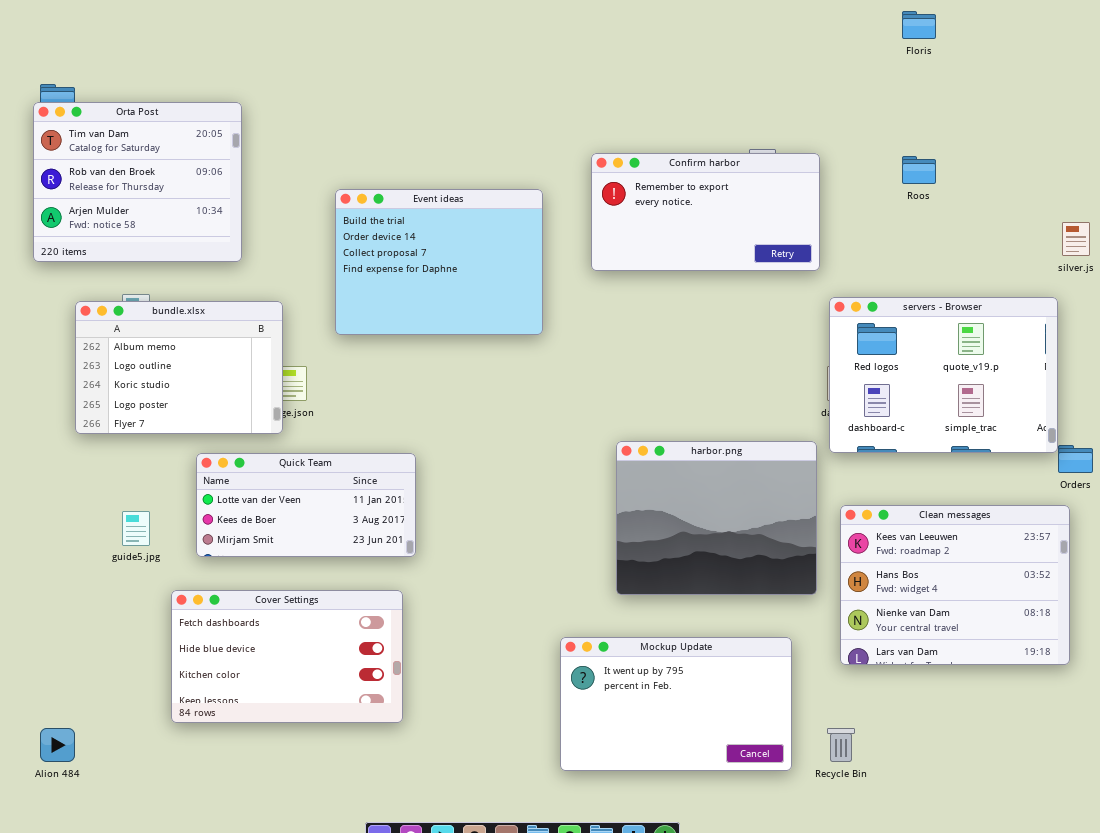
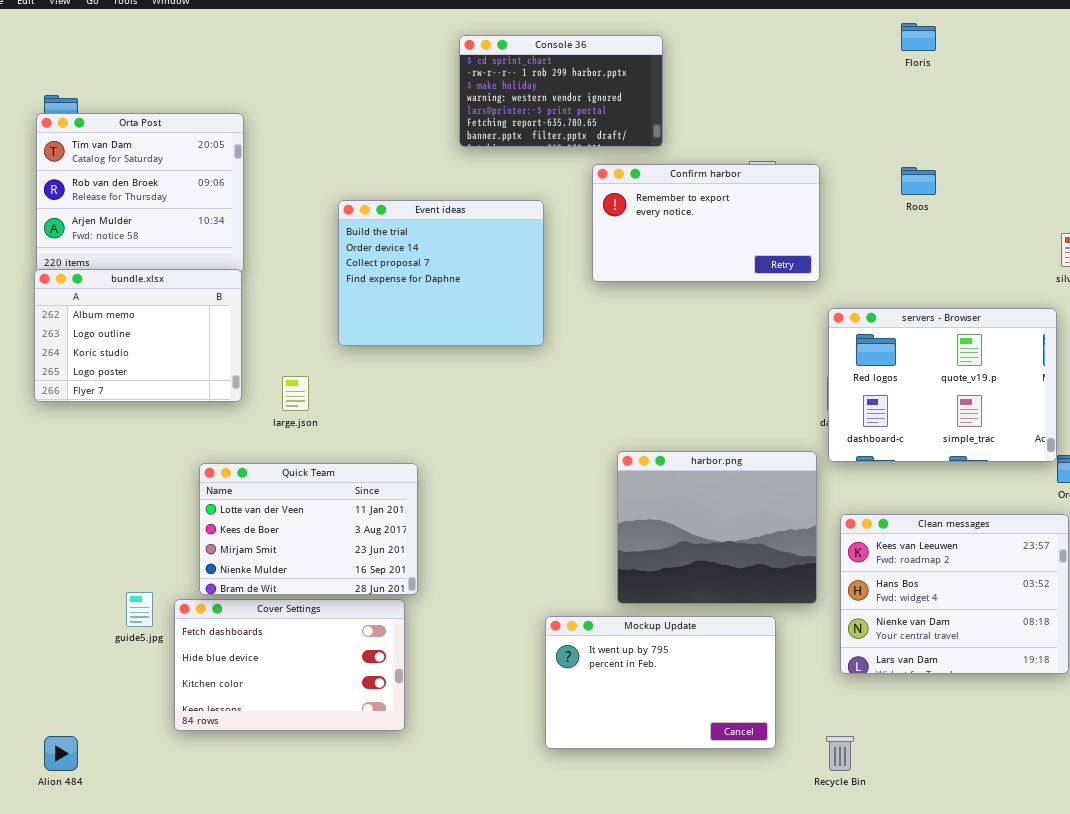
Console 36: none -> [459,35,663,147], opened
bundle.xlsx: [75,301,283,434] -> [34,269,242,402], moved
Quick Team: [196,453,416,557] -> [199,463,418,595], resized
guide5.jpg: [122,511,150,546] -> [126,592,153,627], moved
Mockup Update: [560,637,792,771] -> [545,616,776,749], moved

